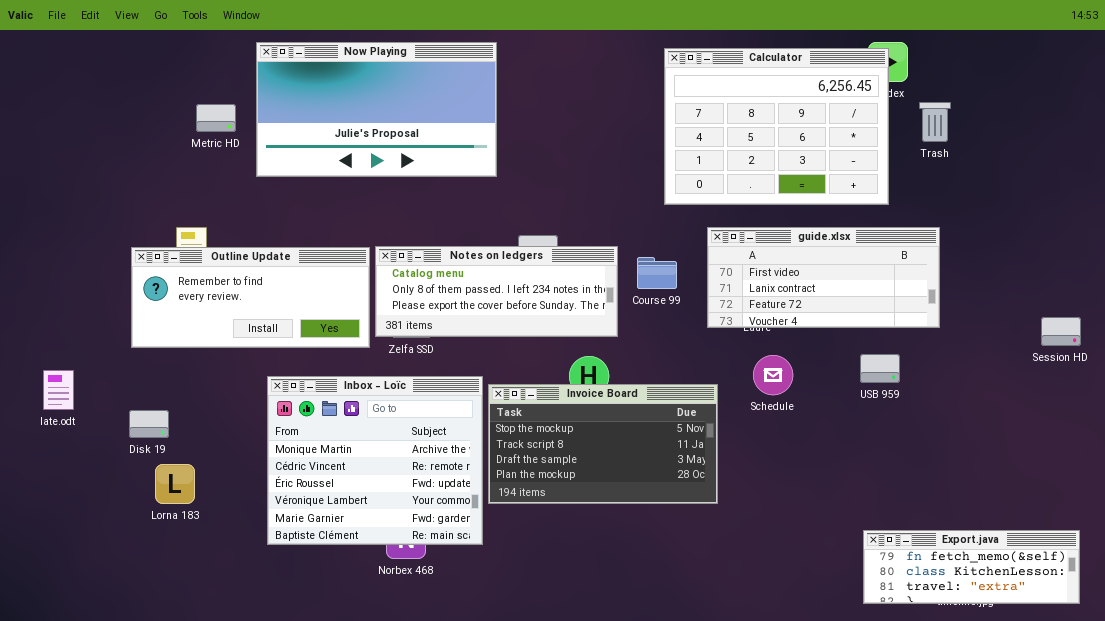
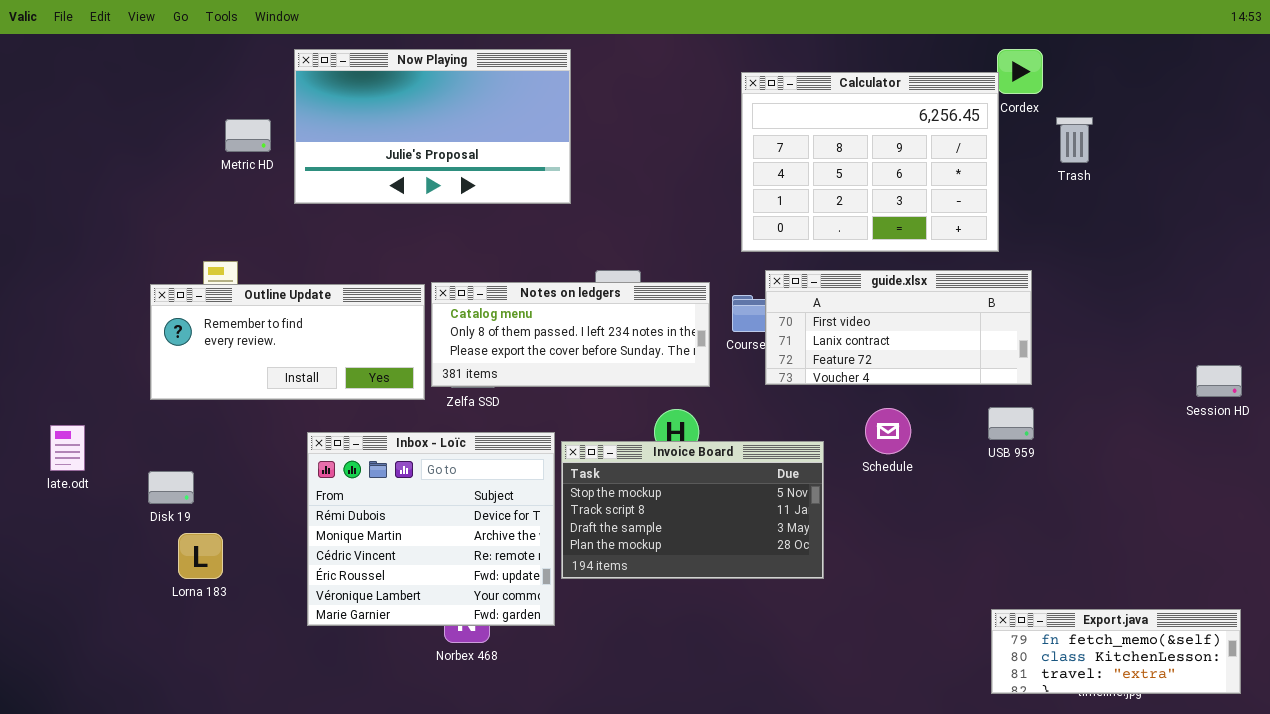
Calculator: [664,48,889,205] -> [741,72,999,252], moved
guide.xlsx: [707,227,940,328] -> [765,270,1032,385], moved
Inbox - Loïc: [267,376,483,545] -> [307,432,555,626], scrolled up 1 row

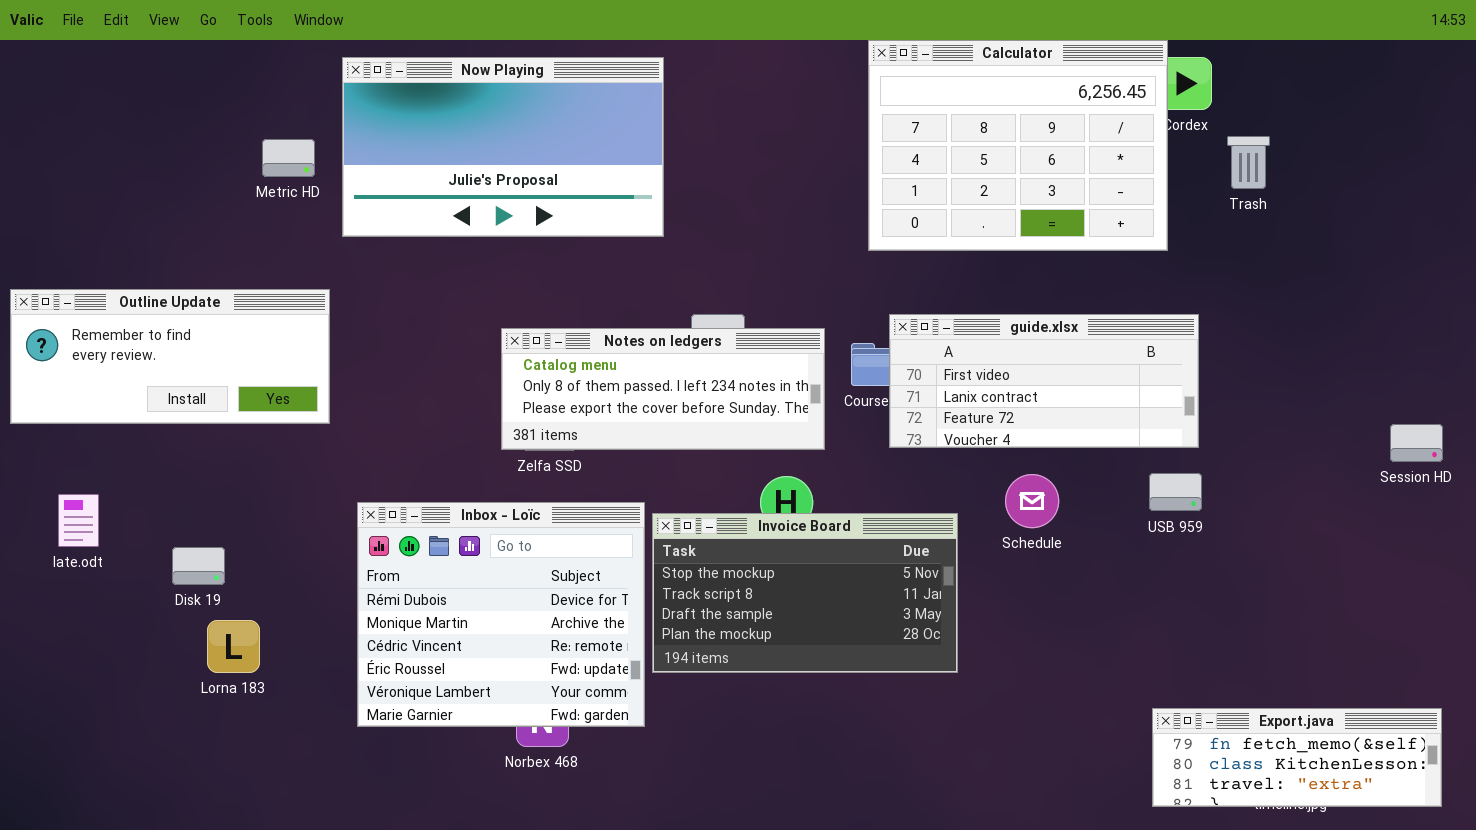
Calculator: [741,72,999,252] -> [868,40,1168,251], moved
Outline Update: [150,284,425,400] -> [10,289,330,424], moved

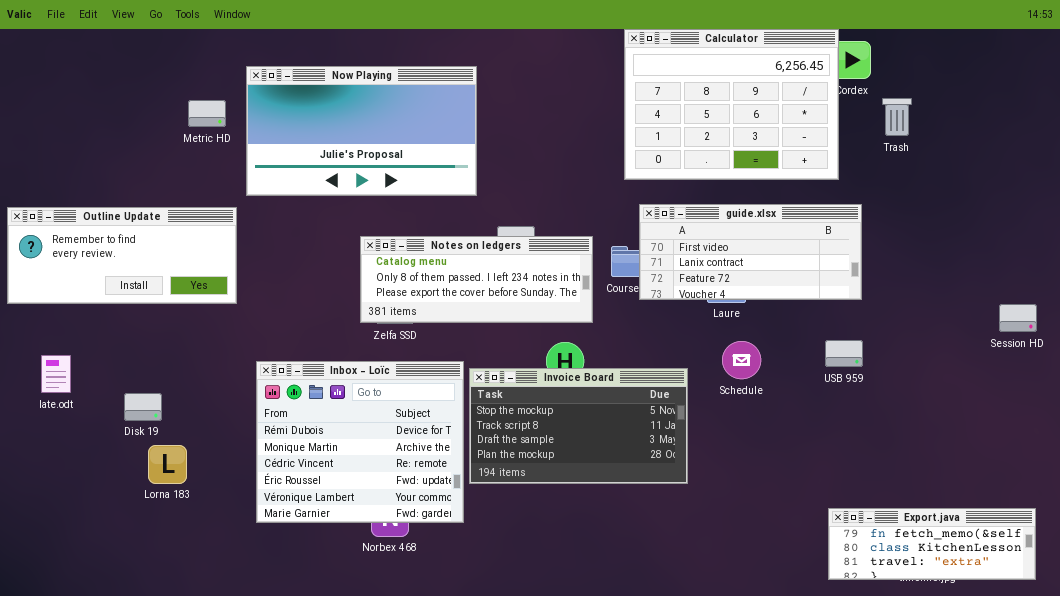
Now Playing: [342,57,664,237] -> [246,66,477,196], moved
guide.xlsx: [889,314,1199,448] -> [639,204,862,300], moved

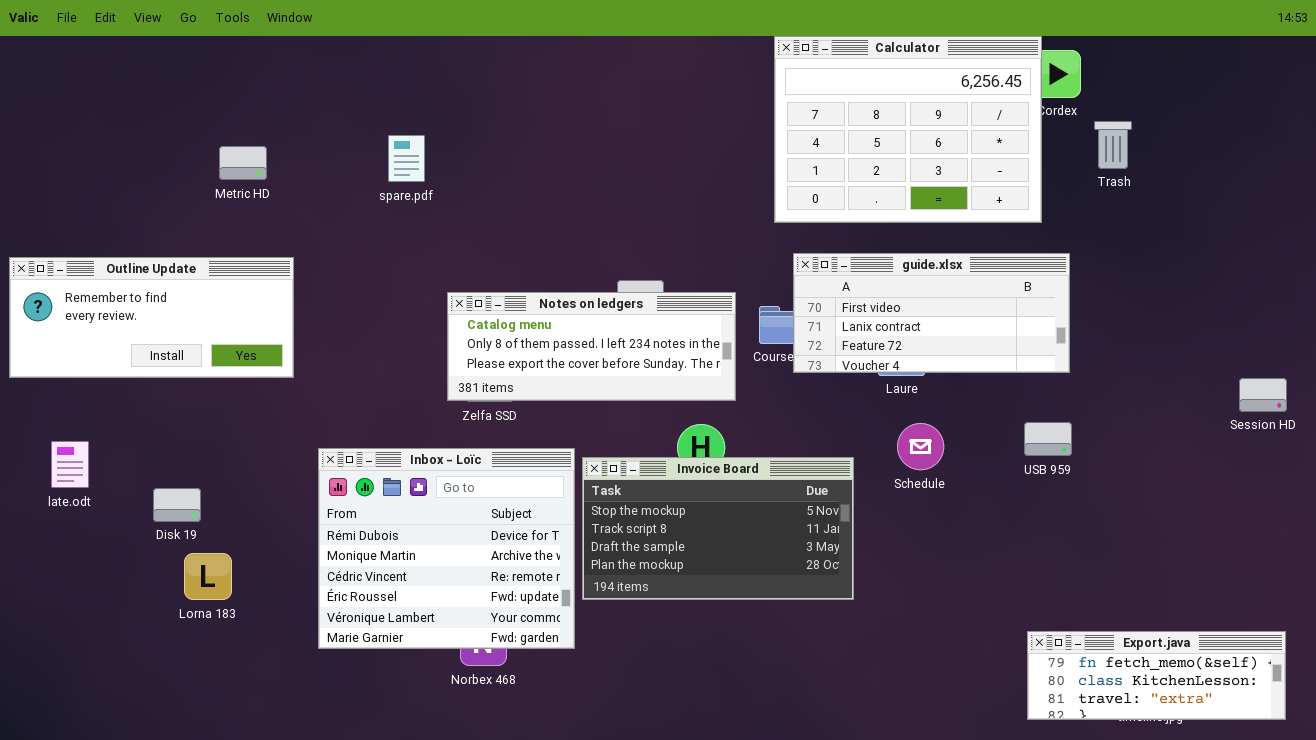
Now Playing: [246,66,477,196] -> none, closed
Metric HD: [188,100,226,127] -> [219,146,267,180], moved

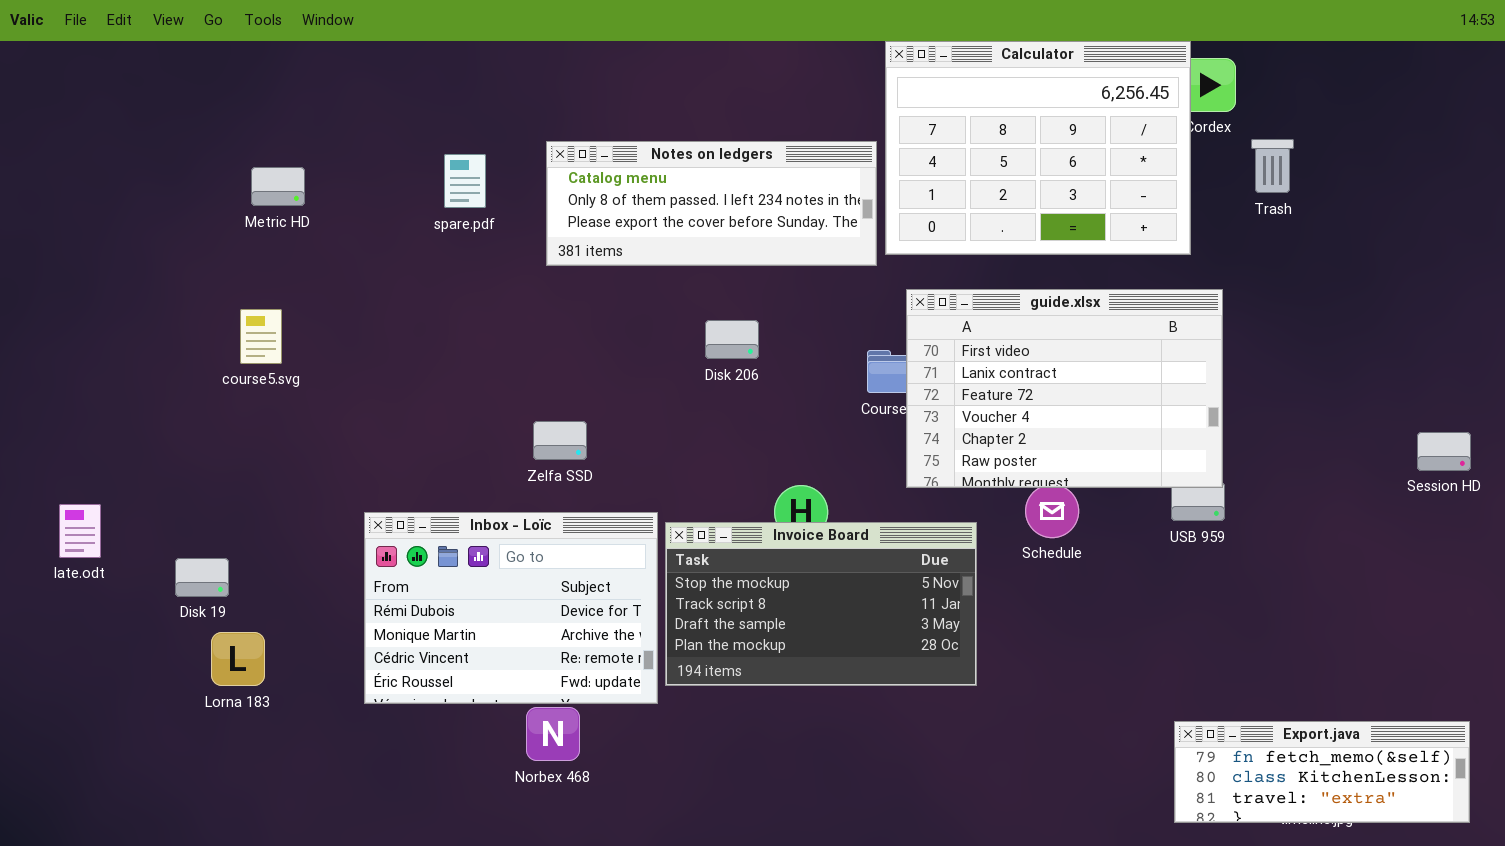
guide.xlsx: [793,253,1070,373] -> [906,289,1223,488], resized
Outline Update: [9,257,294,378] -> none, closed
Notes on ledgers: [447,292,736,401] -> [546,141,877,266], moved
Inbox - Loïc: [318,448,575,649] -> [364,512,658,704], resized

